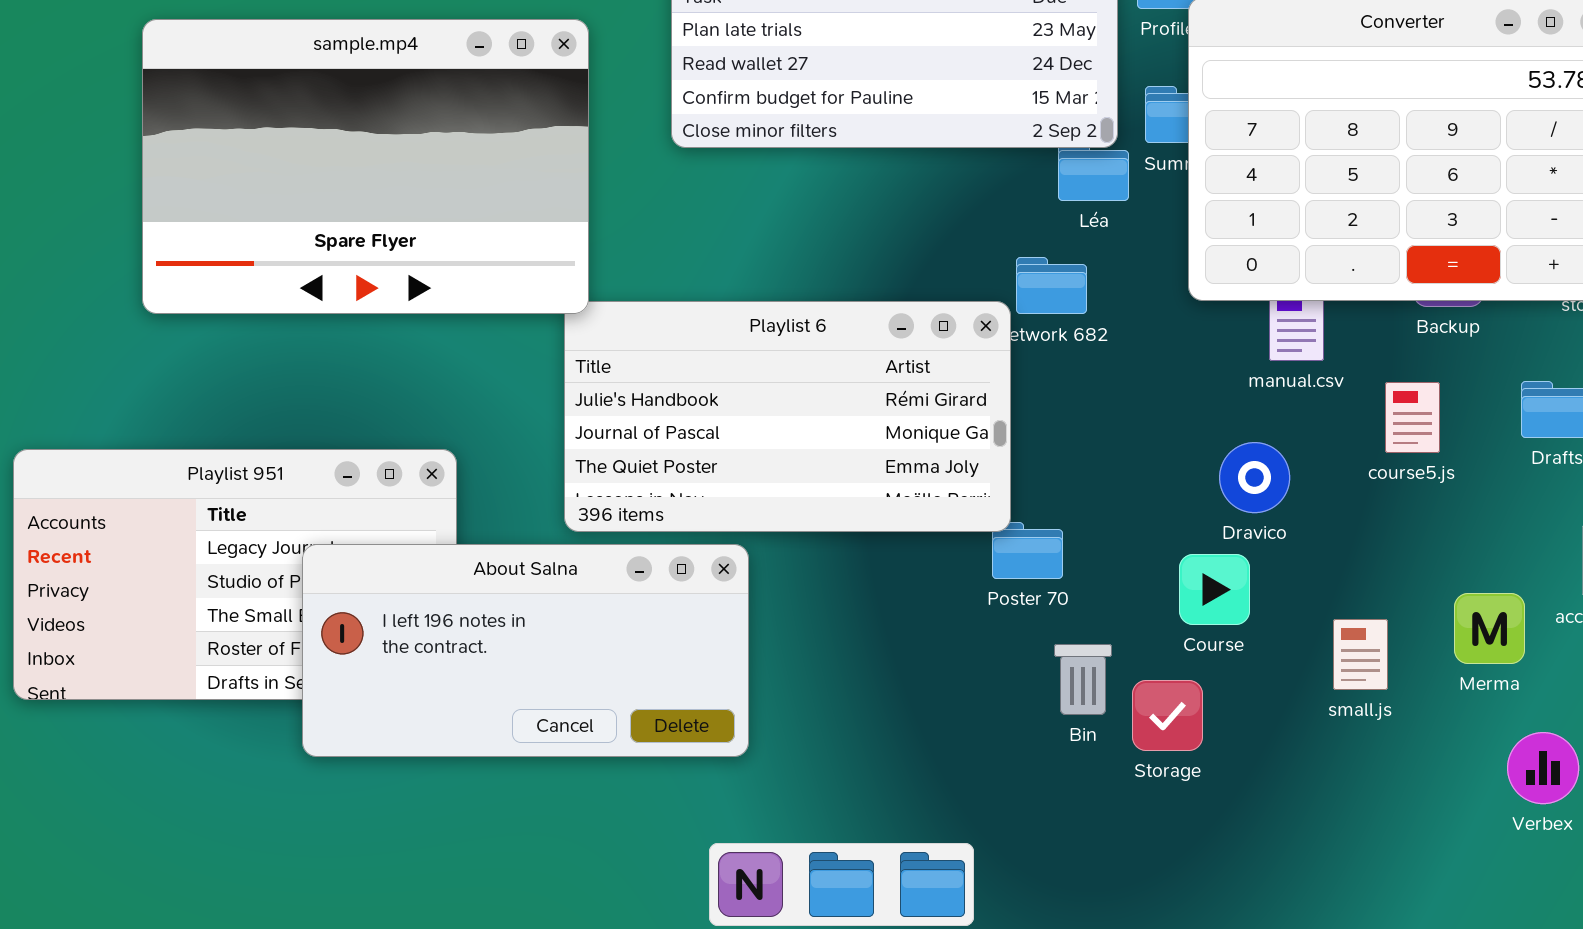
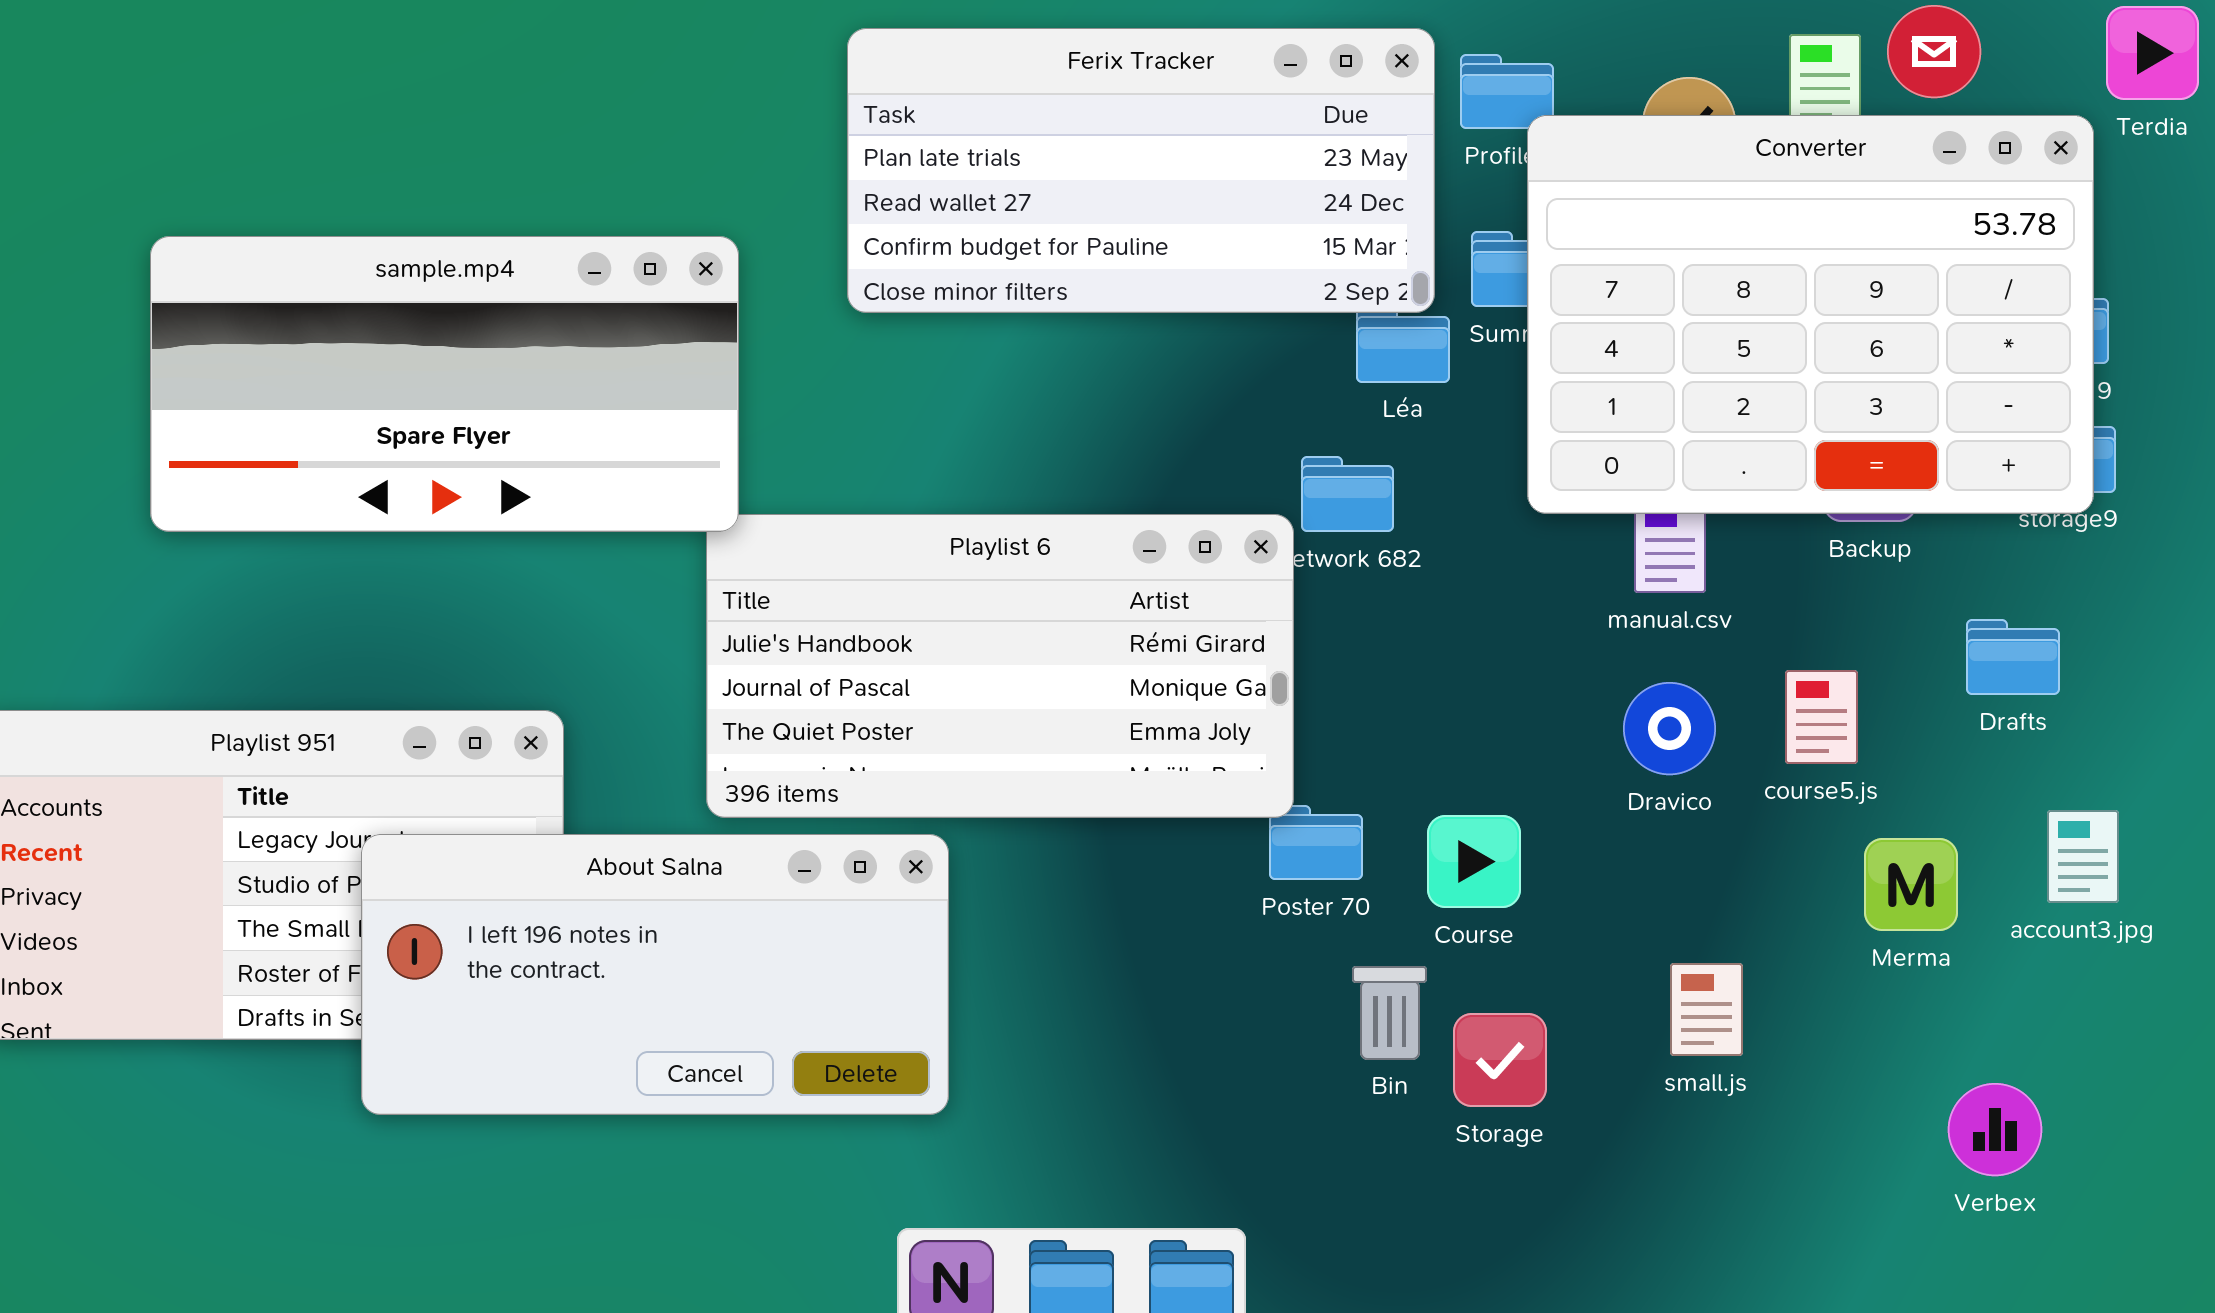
sample.mp4: [142,19,589,314] -> [150,236,739,532], resized
course5.js: [1385,382,1440,453] -> [1785,670,1858,764], moved
Dravico: [1219,442,1290,513] -> [1623,682,1716,775], moved
Course: [1179,554,1250,625] -> [1427,815,1521,908], moved
Merma: [1454,593,1525,664] -> [1864,838,1958,931], moved
small.js: [1333,619,1388,690] -> [1670,963,1743,1056], moved

